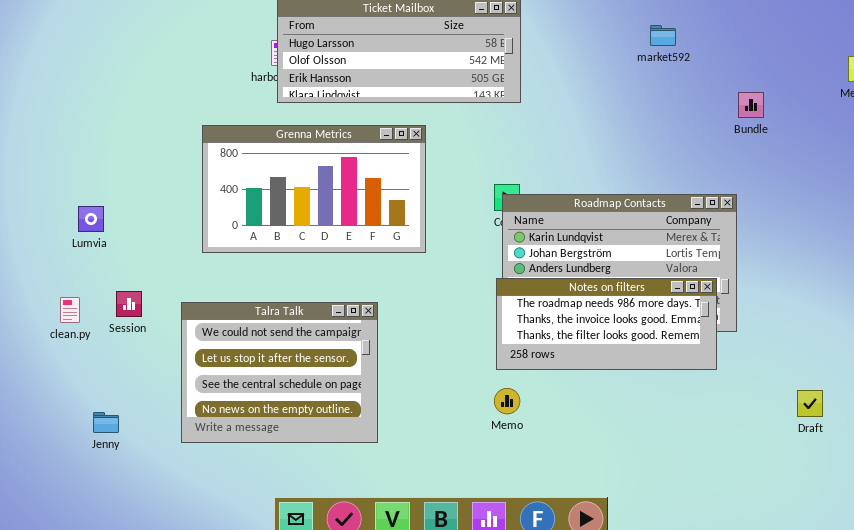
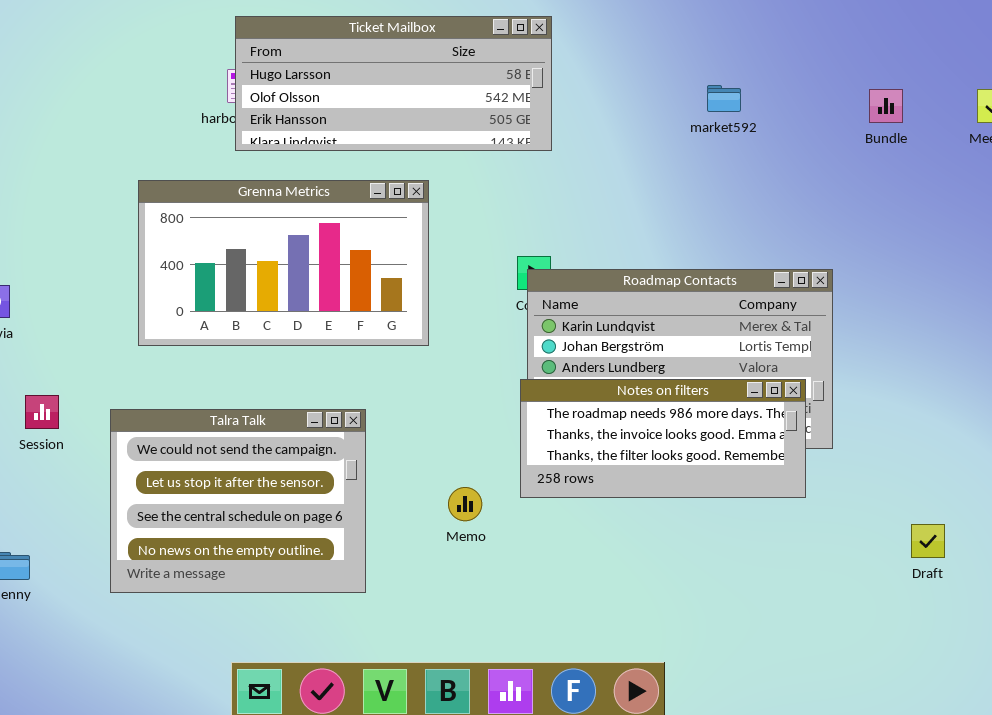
market592: [650,25,676,46] -> [707,85,741,112], moved
Bundle: [738,92,764,118] -> [869,89,903,123], moved
Memo: [494,388,520,414] -> [448,487,482,521], moved

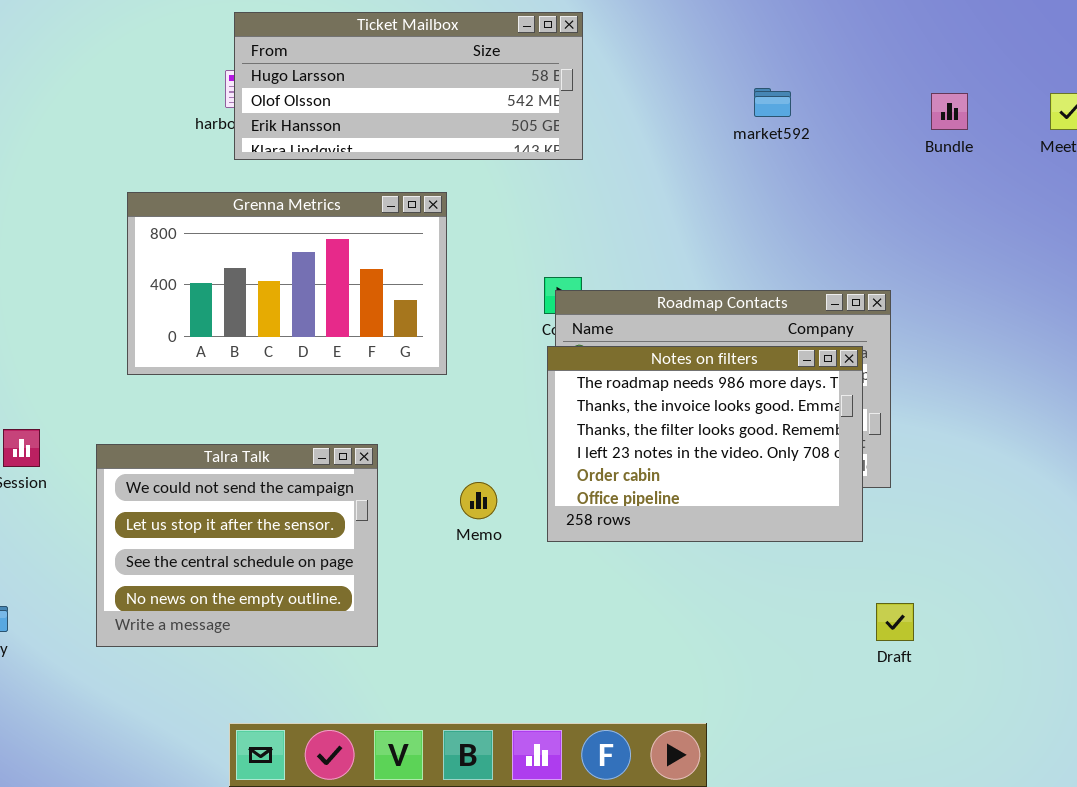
Notes on filters: [520,379,806,498] -> [547,346,863,542], resized
Memo: [448,487,482,521] -> [460,482,497,519], moved
Draft: [911,524,945,558] -> [876,603,914,641], moved

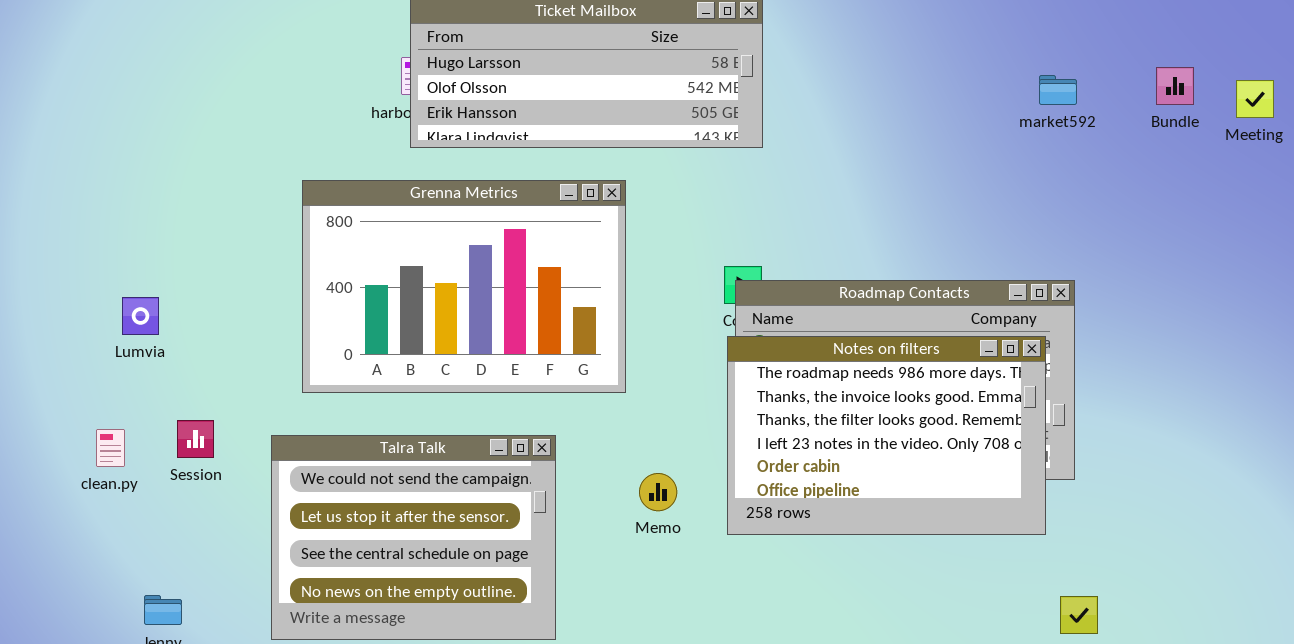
market592: [754,88,791,117] -> [1039,75,1077,105], moved
Bundle: [931,93,968,130] -> [1156,67,1194,105], moved
Grenna Metrics: [127,192,447,375] -> [302,180,626,393], resized

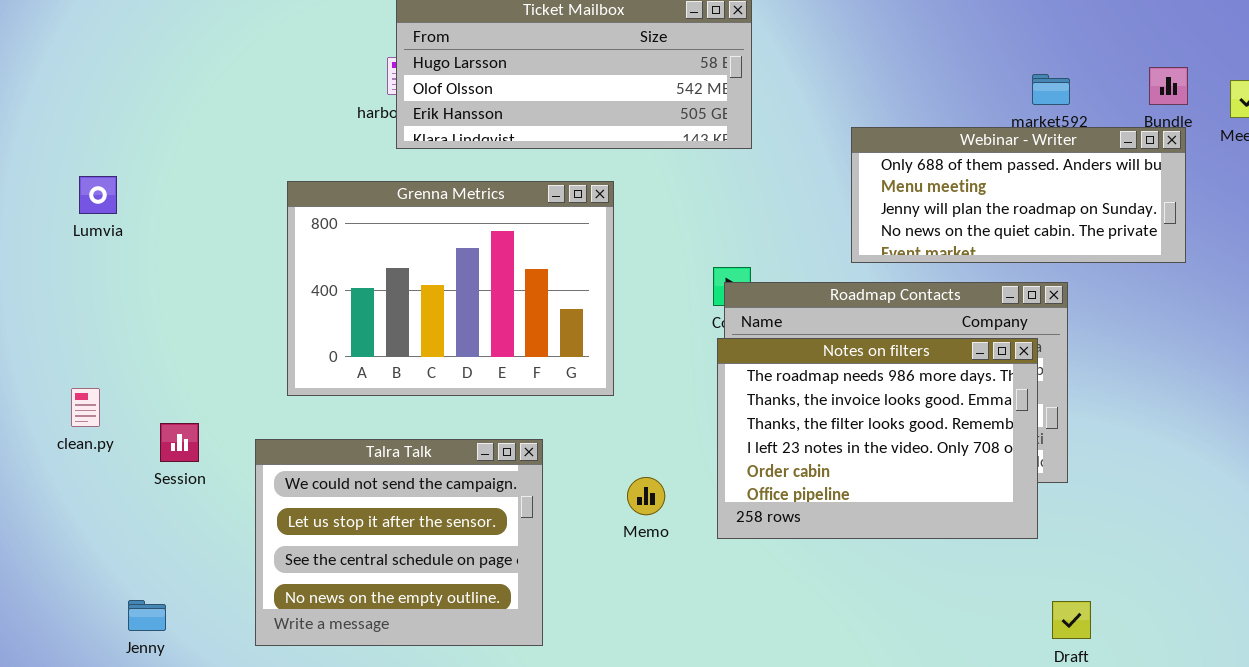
Webinar - Writer: none -> [851,127,1186,263], opened
Lumvia: [122,297,159,335] -> [79,176,117,214], moved
clean.py: [96,429,125,467] -> [71,388,100,427], moved

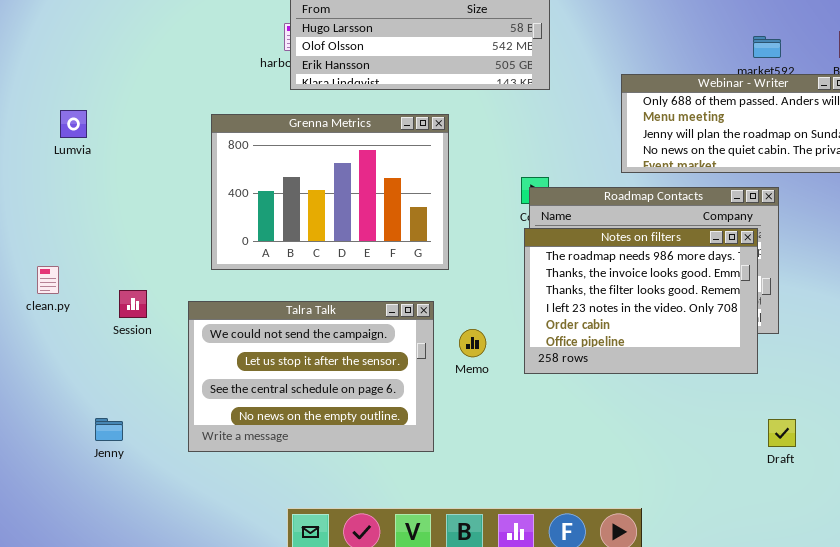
clean.py: [71,388,100,427] -> [37,266,59,294], moved
Talra Talk: [255,439,543,646] -> [188,301,434,452], resized

